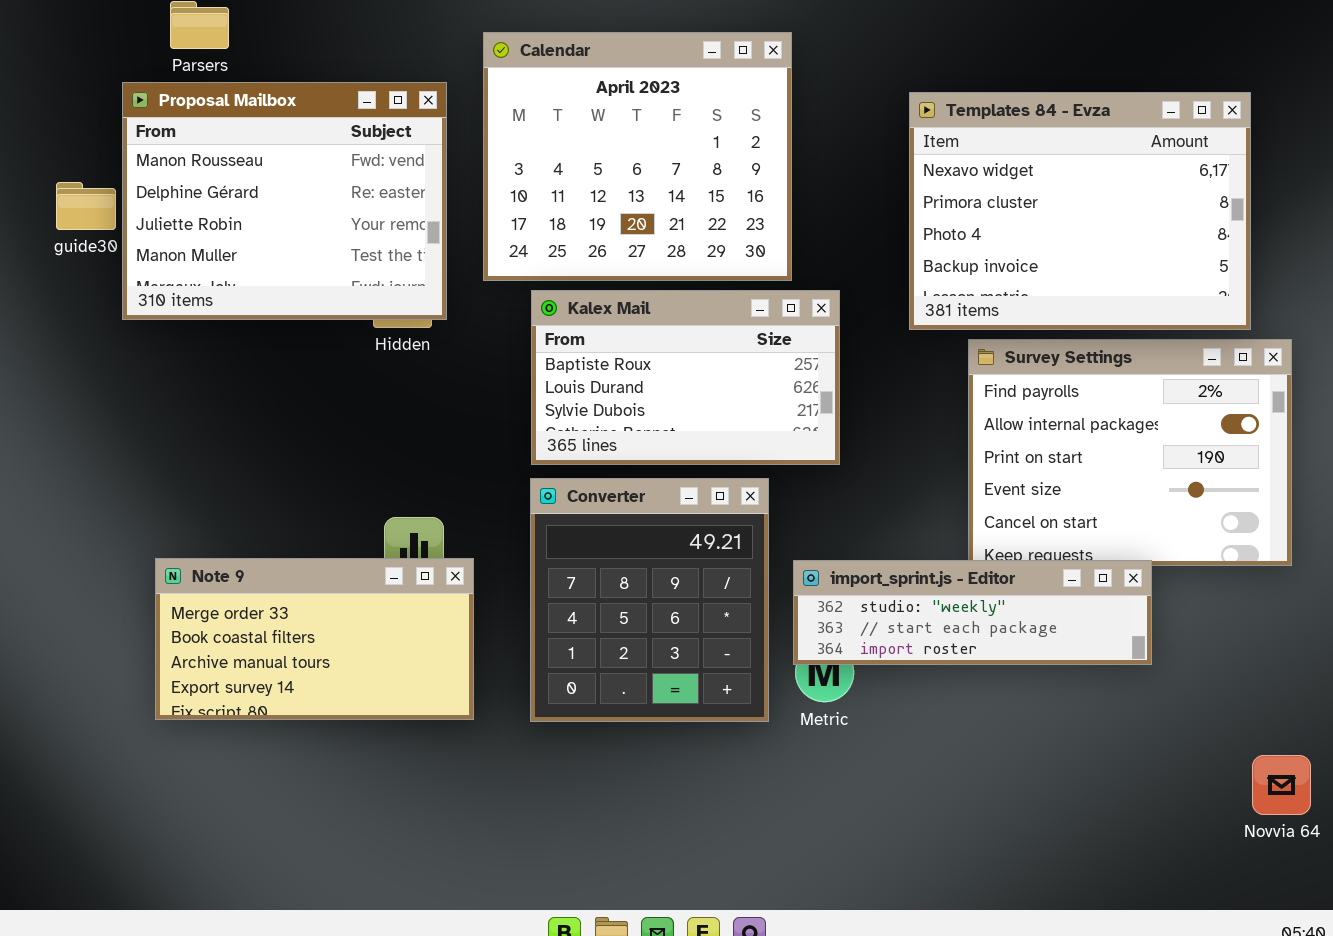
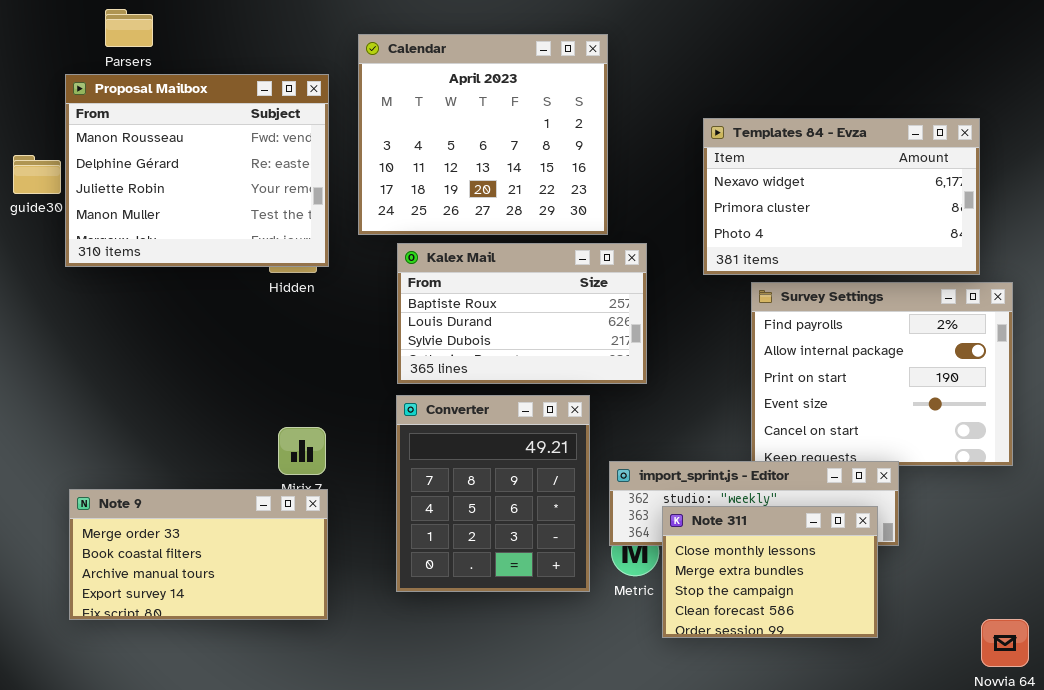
Templates 84 - Evza: [909,92,1251,330] -> [703,118,980,275], resized
Note 9: [155,558,474,720] -> [69,489,328,620], moved
Note 311: none -> [662,506,878,638], opened

